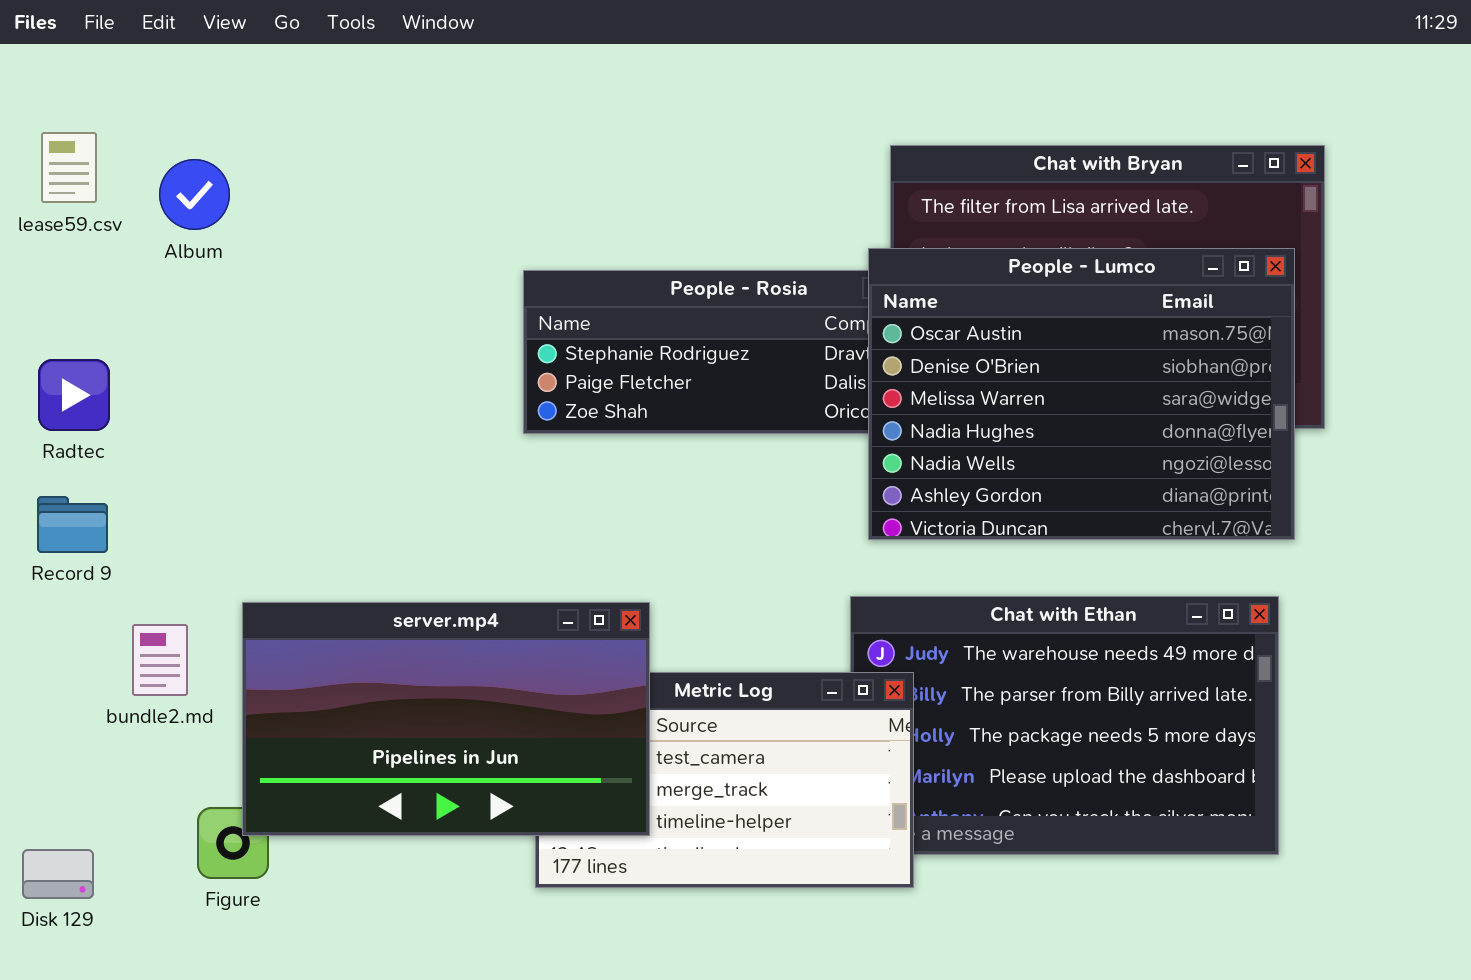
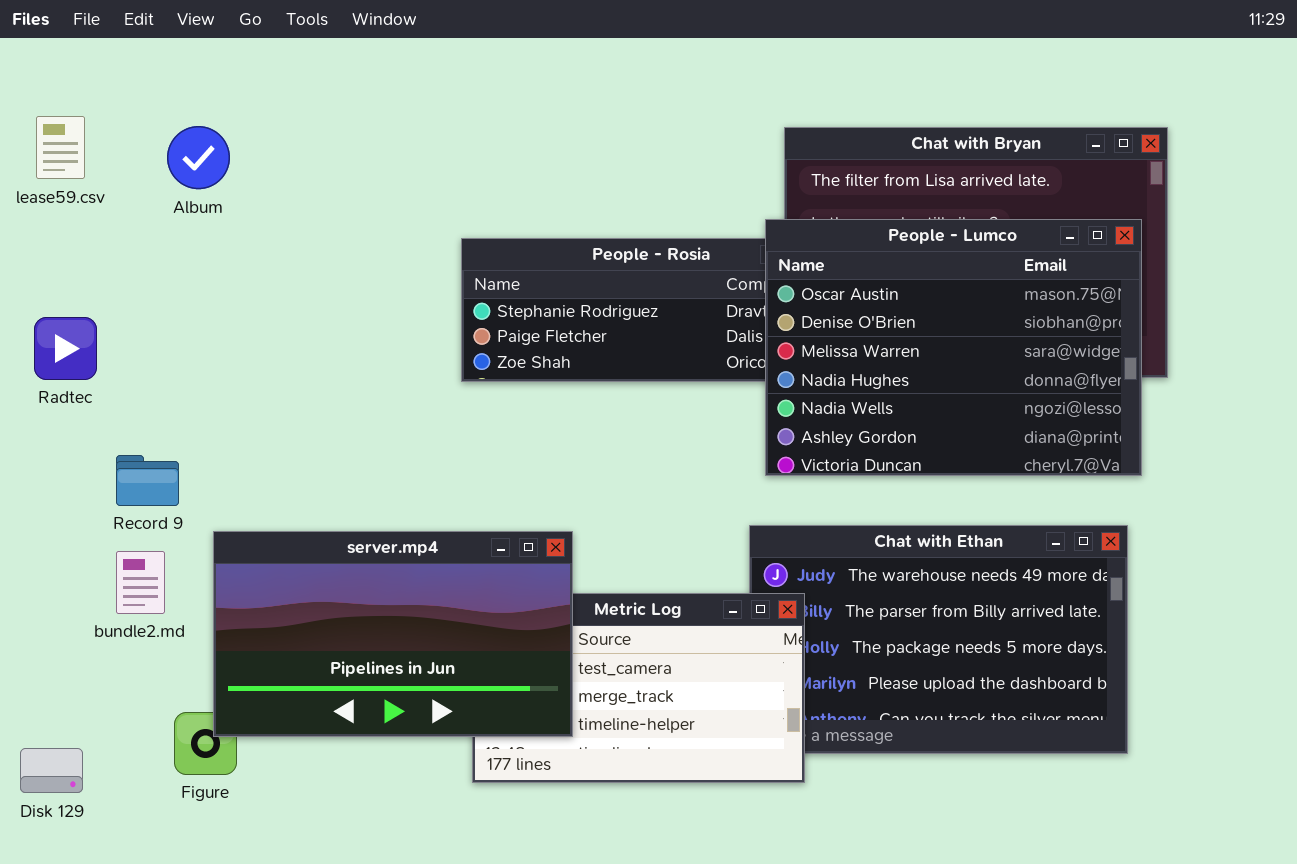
Album: [159,159,230,230] -> [167,126,230,189], moved
Record 9: [37,496,108,553] -> [116,455,179,506], moved

